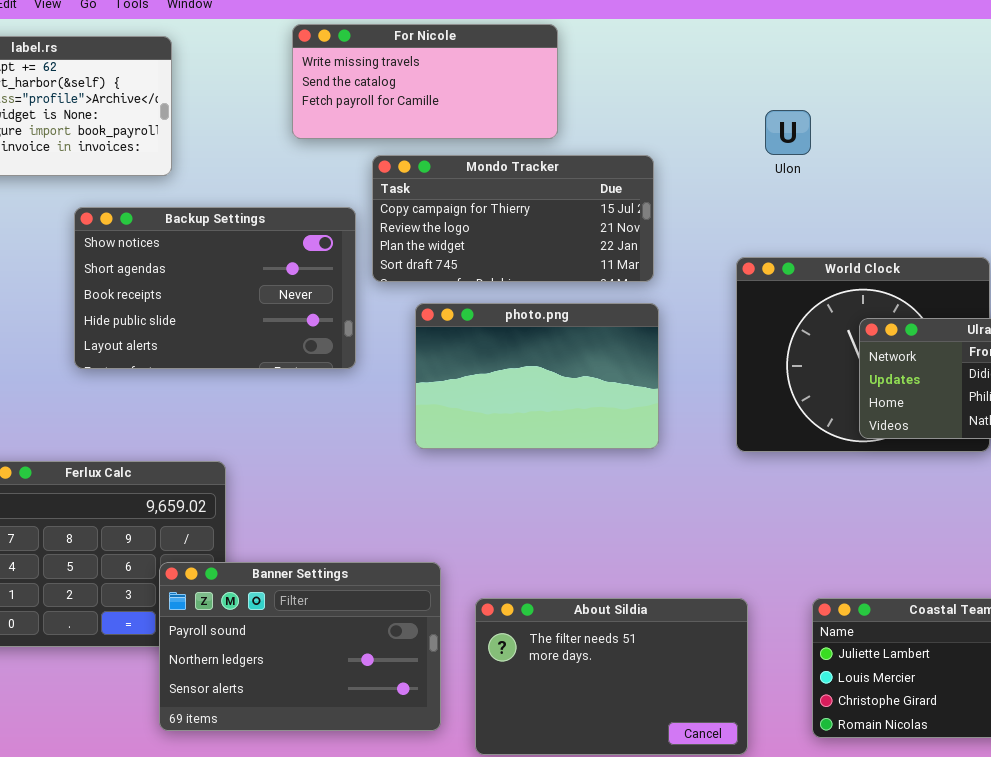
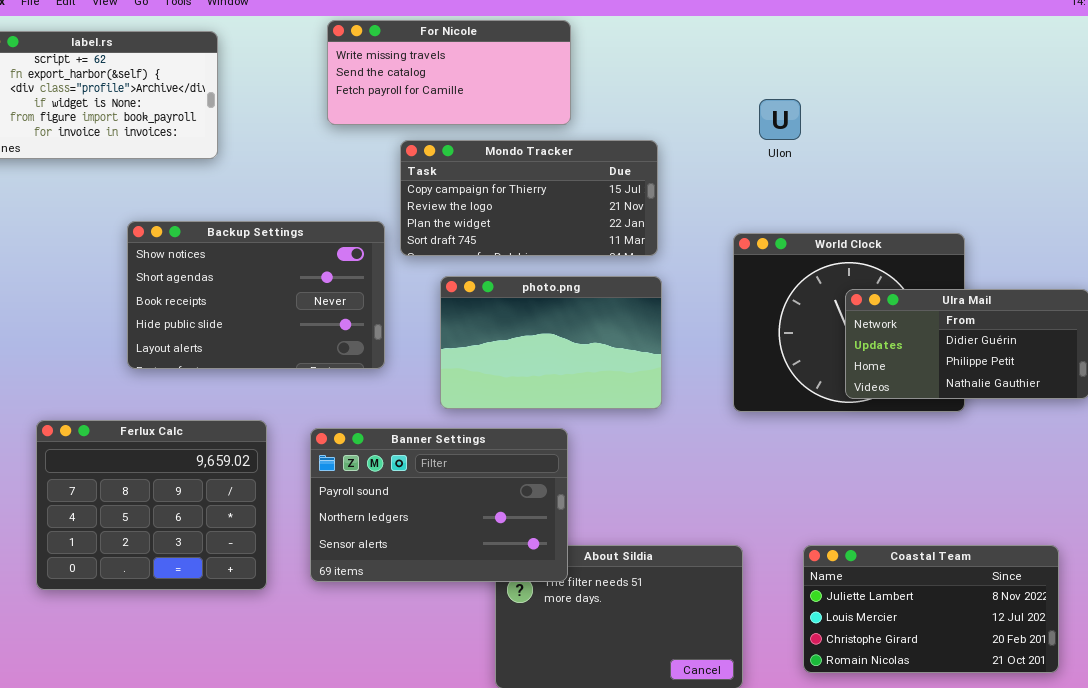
Backup Settings: [74,207,356,369] -> [127,221,385,369], moved
Banner Settings: [159,562,441,731] -> [310,428,568,582], moved

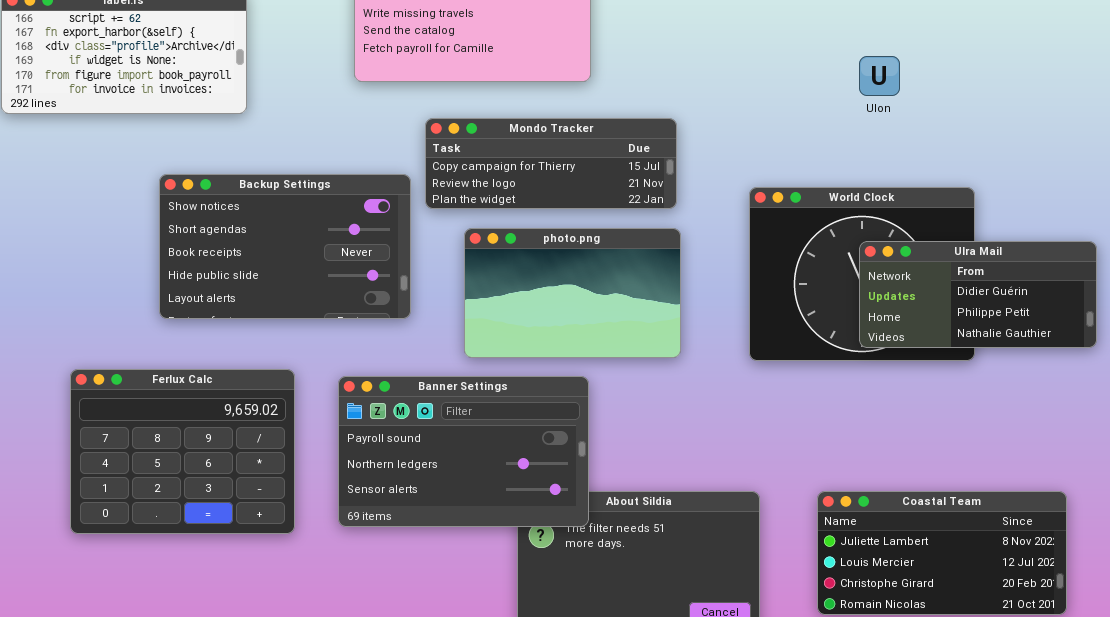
Ulon: [759,99,801,140] -> [859,56,900,96], moved
Mondo Tracker: [400,140,658,256] -> [425,118,677,209], resized

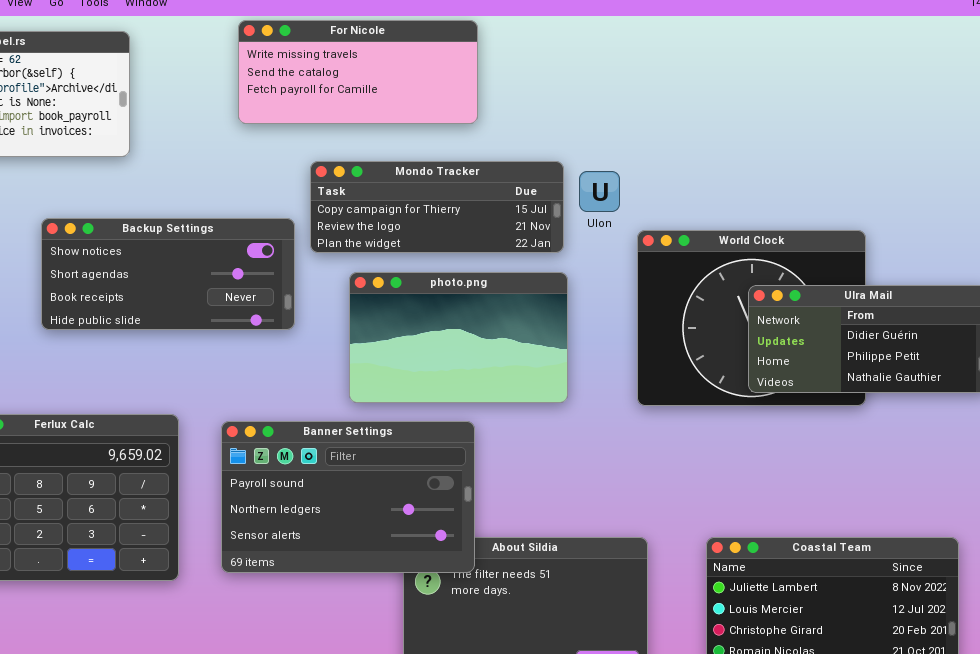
Ulon: [859,56,900,96] -> [579,171,620,212], moved
Backup Settings: [159,174,411,319] -> [41,218,295,330], resized

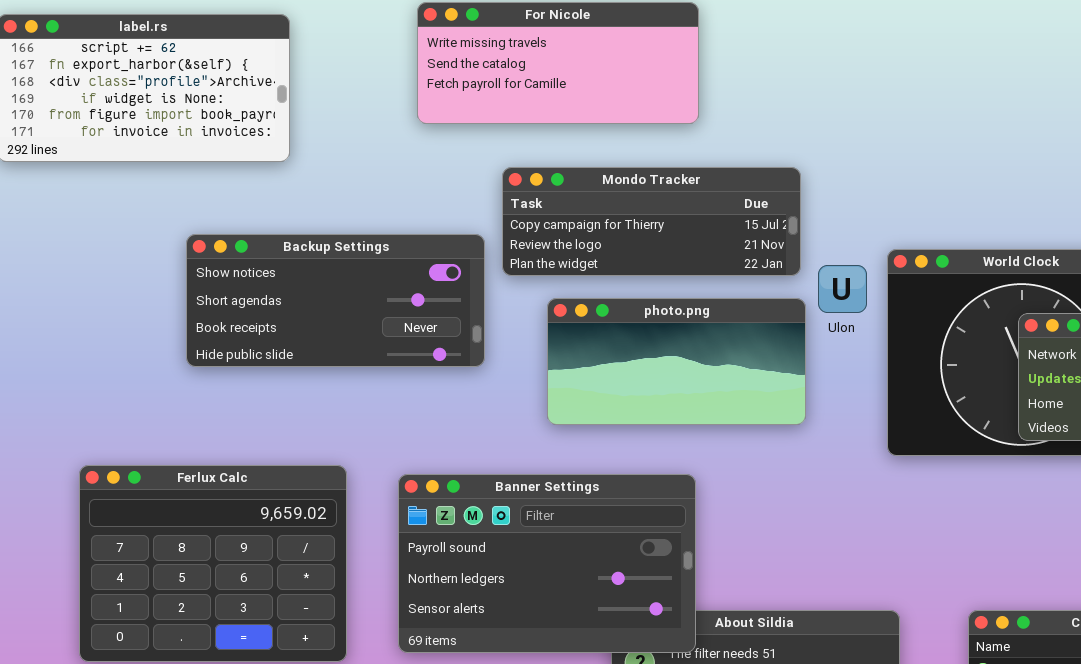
Ulon: [579,171,620,212] -> [818,265,867,313], moved
photo.png: [349,272,568,403] -> [547,298,806,425], resized

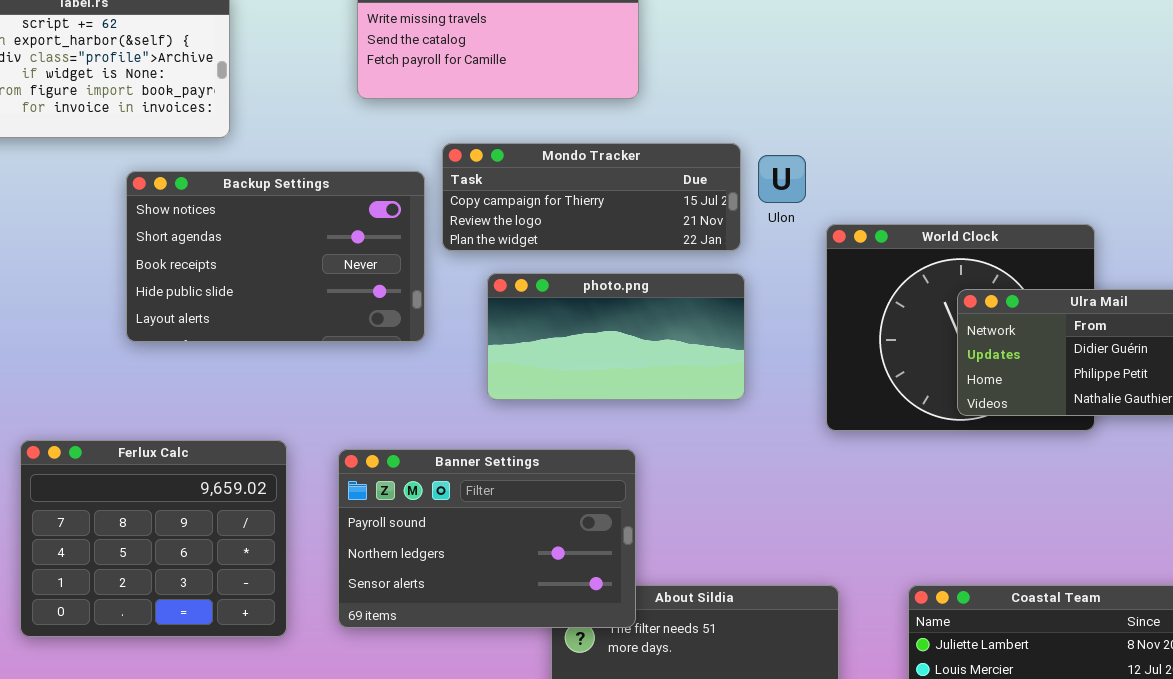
Backup Settings: [186,234,485,367] -> [126,171,425,342], resized
Ulon: [818,265,867,313] -> [758,155,806,203], moved

